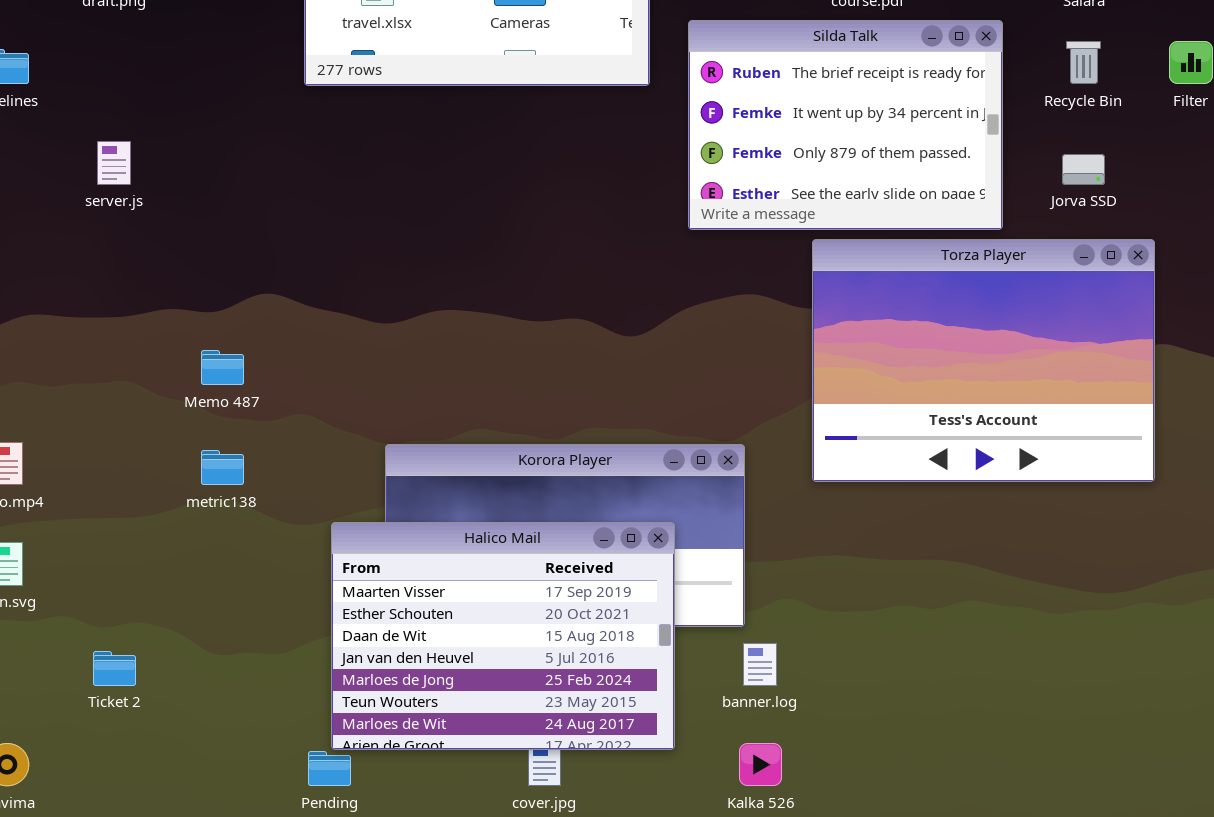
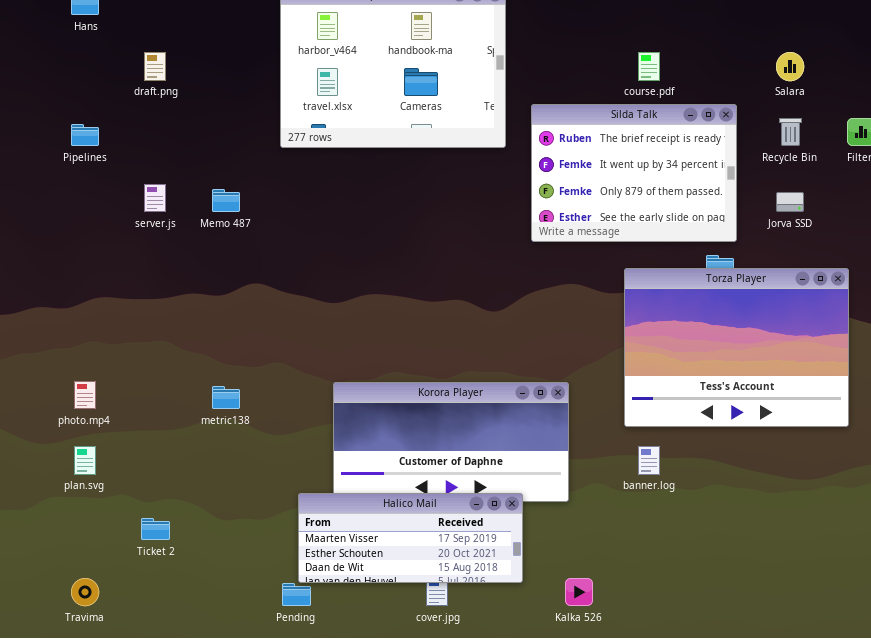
Torza Player: [812,239,1155,482] -> [624,268,849,427], moved
Memo 487: [201,350,244,385] -> [212,189,240,212], moved
Halico Mail: [331,522,675,750] -> [298,493,523,583], resized
banner.log: [743,643,777,686] -> [638,446,660,475], moved

